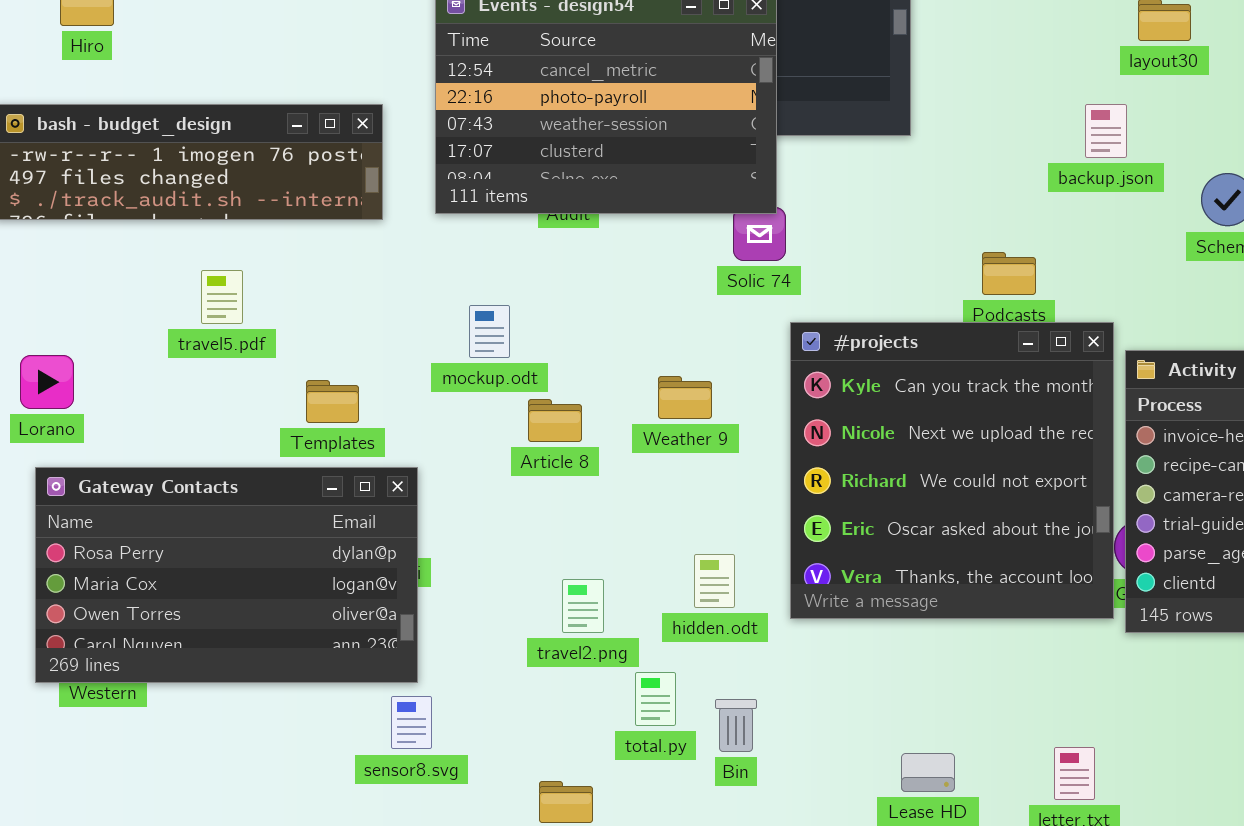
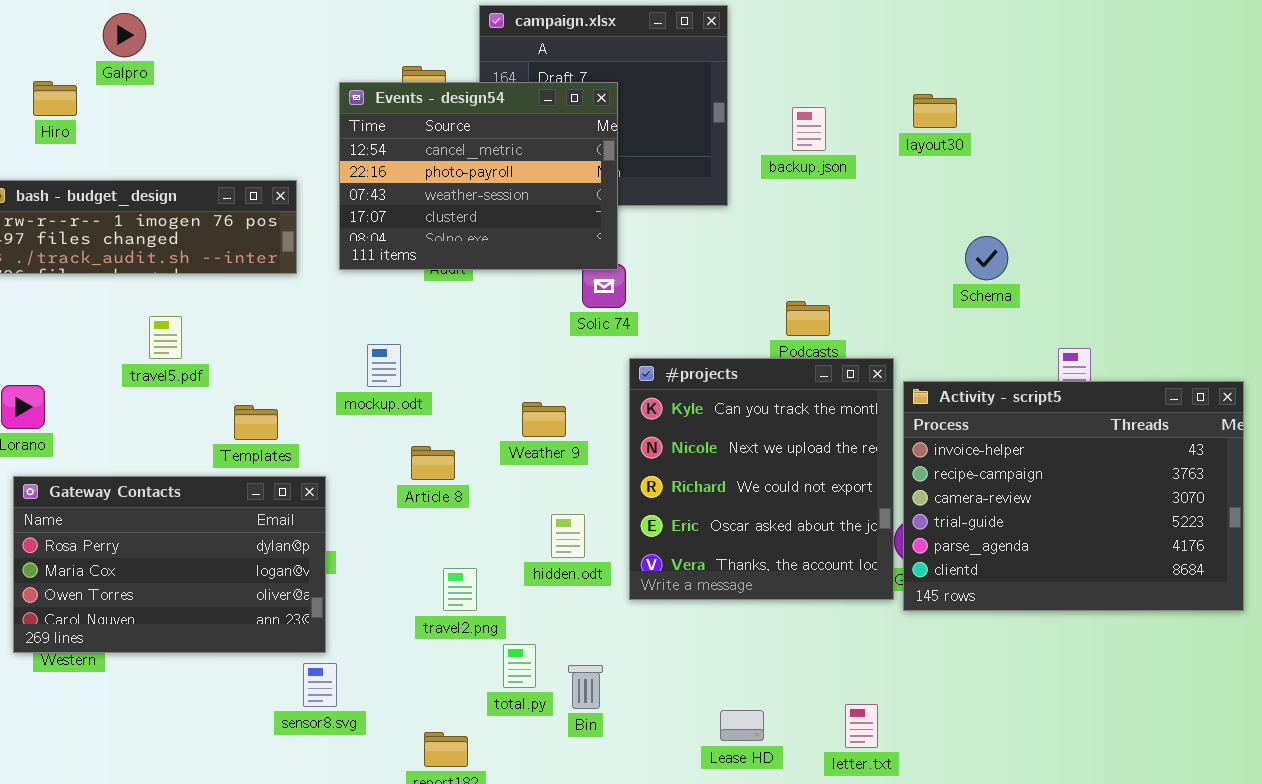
backup.json: [1085,104,1127,158] -> [792,107,826,151], moved
Article 8: [528,399,582,442] -> [411,446,455,480], moved
hidden.odt: [694,554,735,608] -> [551,514,585,558], moved

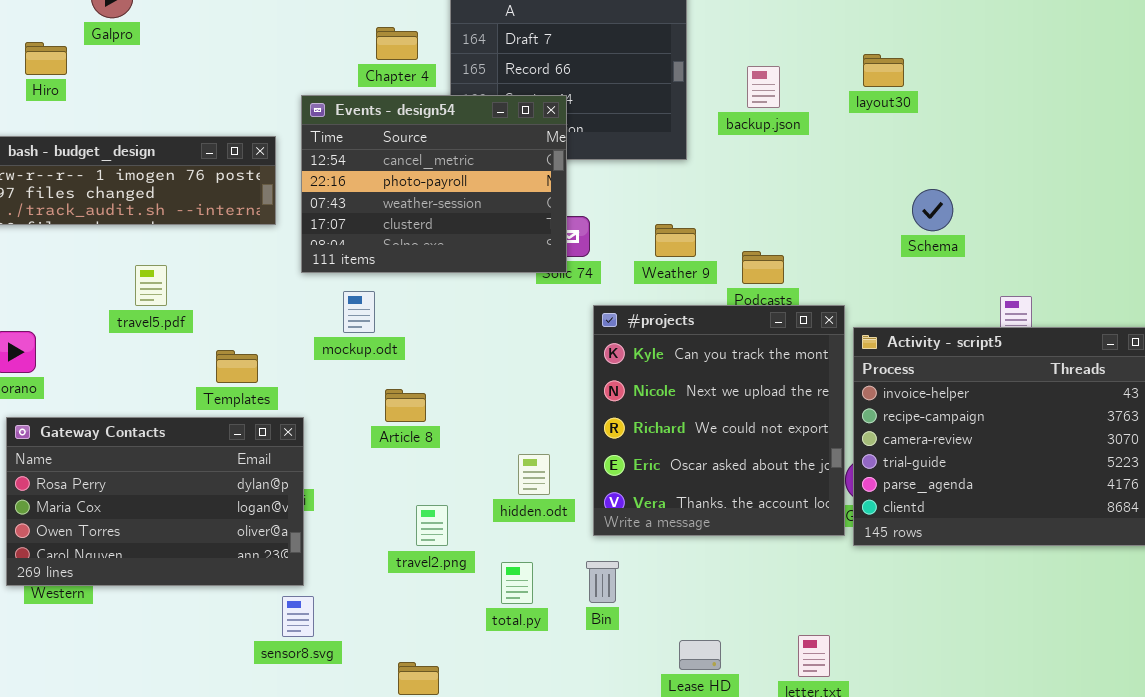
Events - design54: [339,82,618,270] -> [301,95,567,273], moved
Weather 9: [522,402,566,437] -> [655,224,696,257], moved
total.py: [503,644,536,688] -> [501,562,533,604], moved
Bin: [568,665,603,709] -> [586,561,619,603], moved

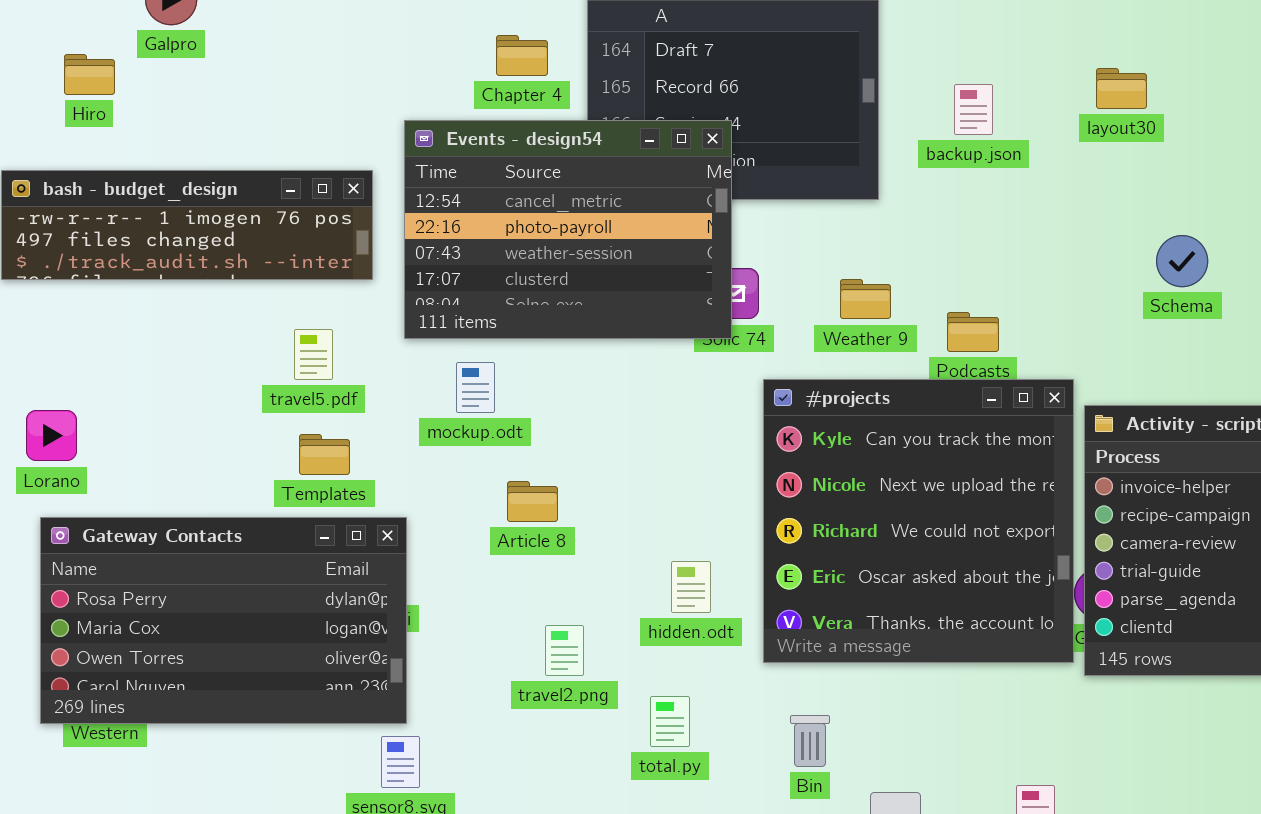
travel5.pdf: [135,265,167,306] -> [294,329,333,380], moved
Bin: [586,561,619,603] -> [790,715,830,767], moved

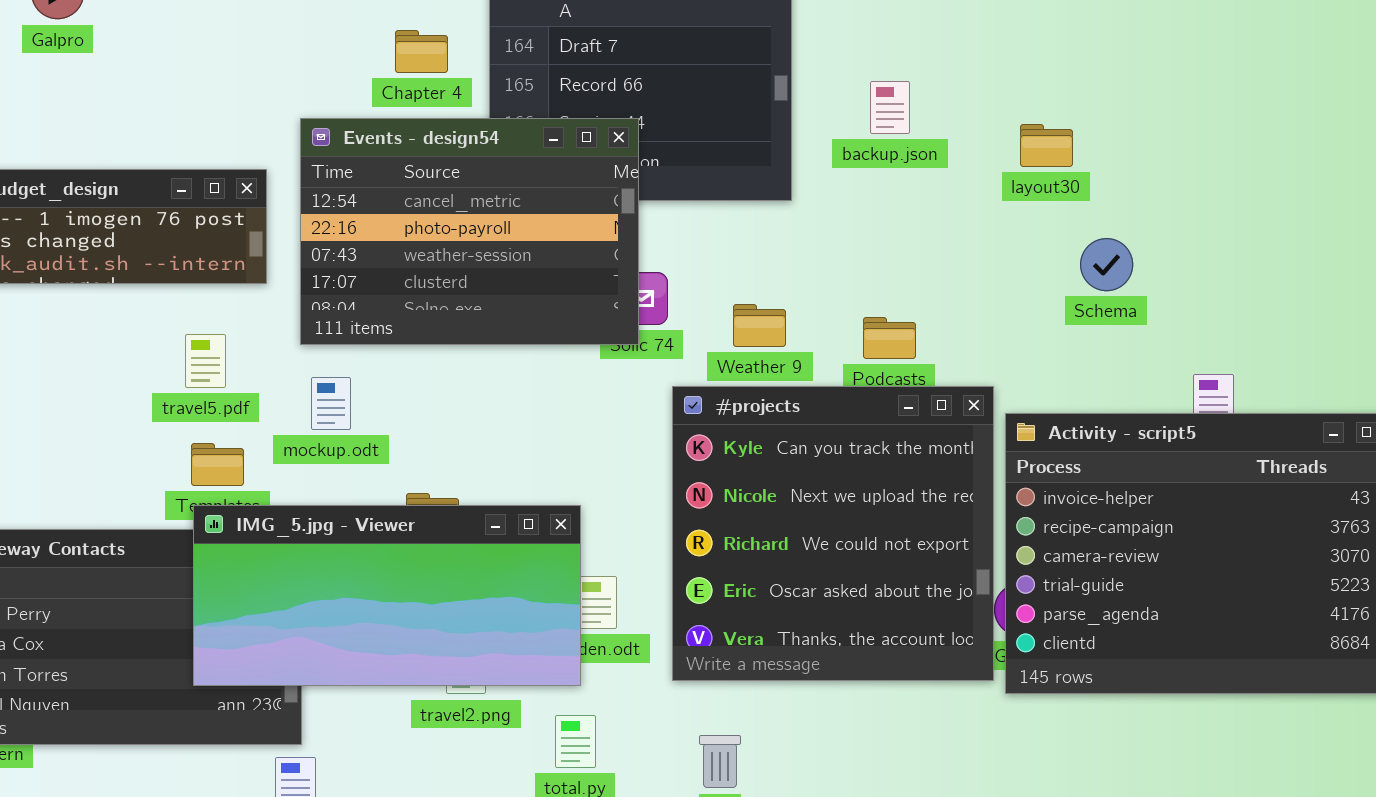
layout30: [1096,68,1147,109] -> [1020,124,1073,167], moved
Weather 9: [840,279,891,319] -> [733,304,786,347], moved
mockup.odt: [456,362,495,413] -> [311,377,351,430], moved
IMG_5.jpg - Viewer: none -> [193,505,581,686], opened

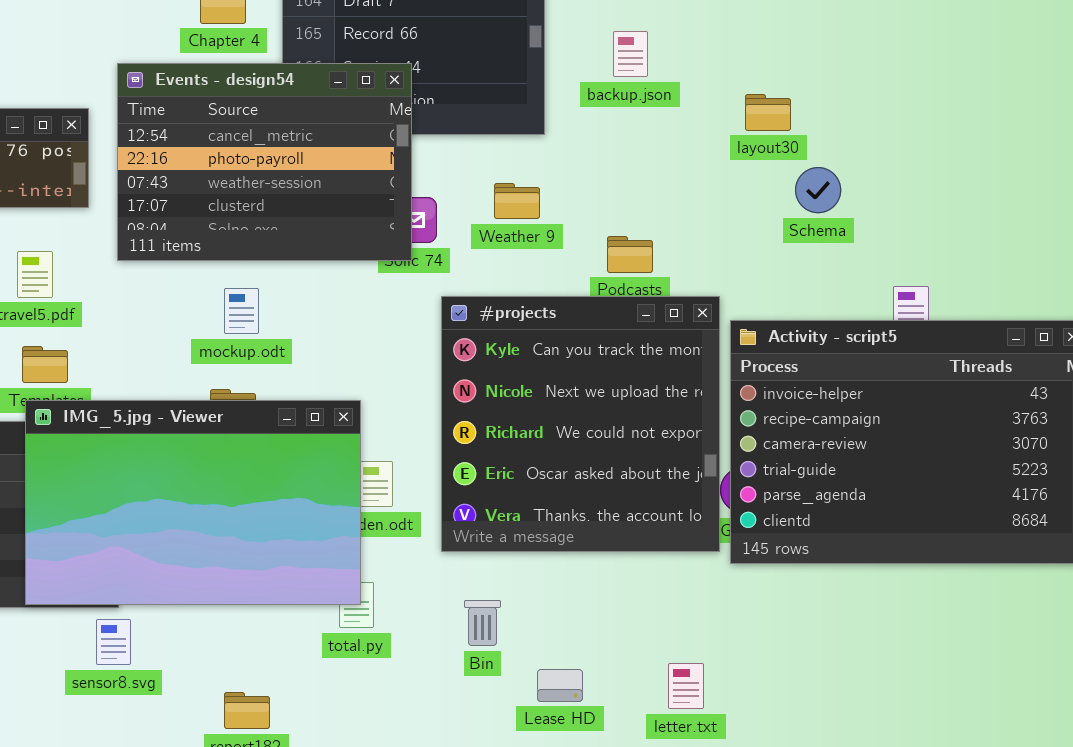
layout30: [1020,124,1073,167] -> [745,94,791,131], moved
Weather 9: [733,304,786,347] -> [494,183,540,219], moved
mockup.odt: [311,377,351,430] -> [224,288,259,334], moved
IMG_5.jpg - Viewer: [193,505,581,686] -> [25,400,361,605], resized

